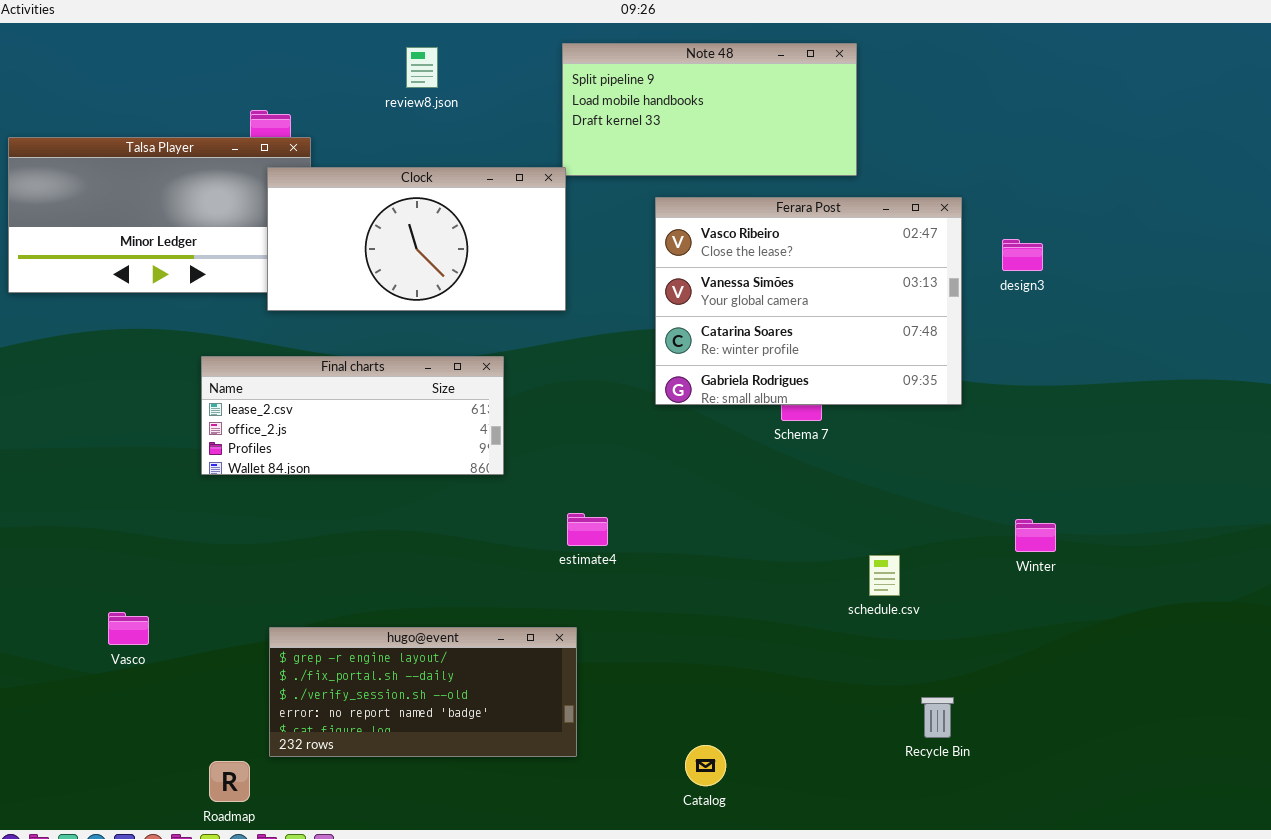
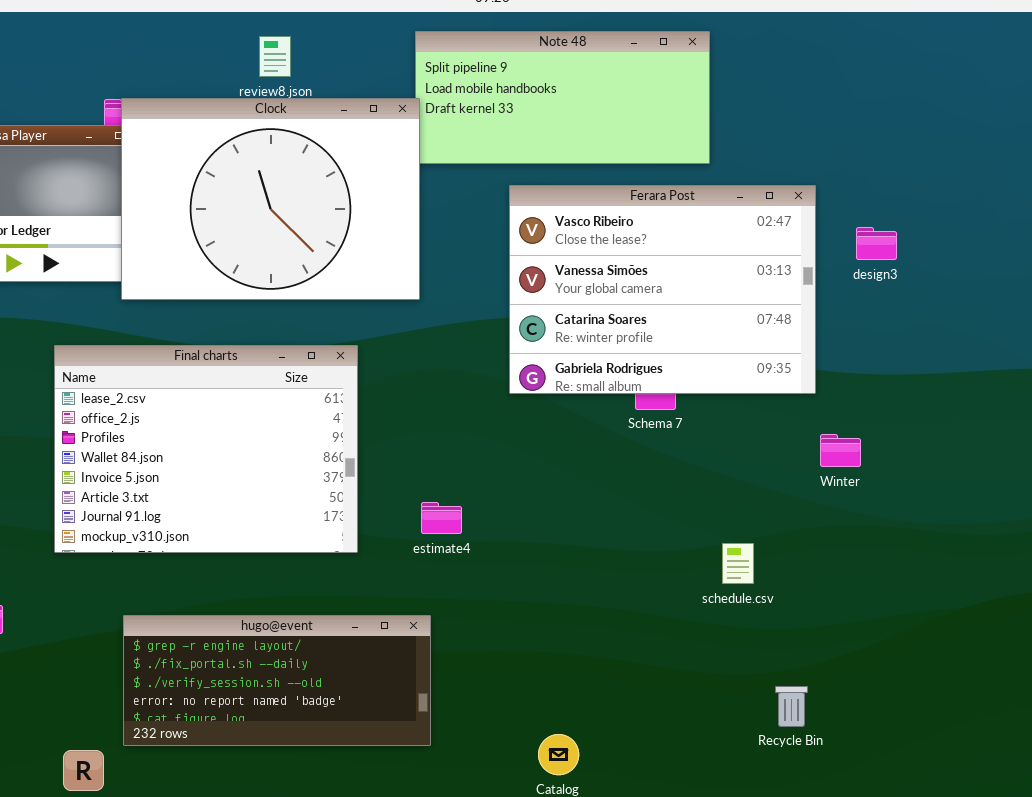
Clock: [267,167,566,311] -> [121,98,420,300], resized
Final charts: [201,356,504,475] -> [54,345,358,553], resized
Winter: [1015,519,1056,552] -> [820,434,861,467], moved

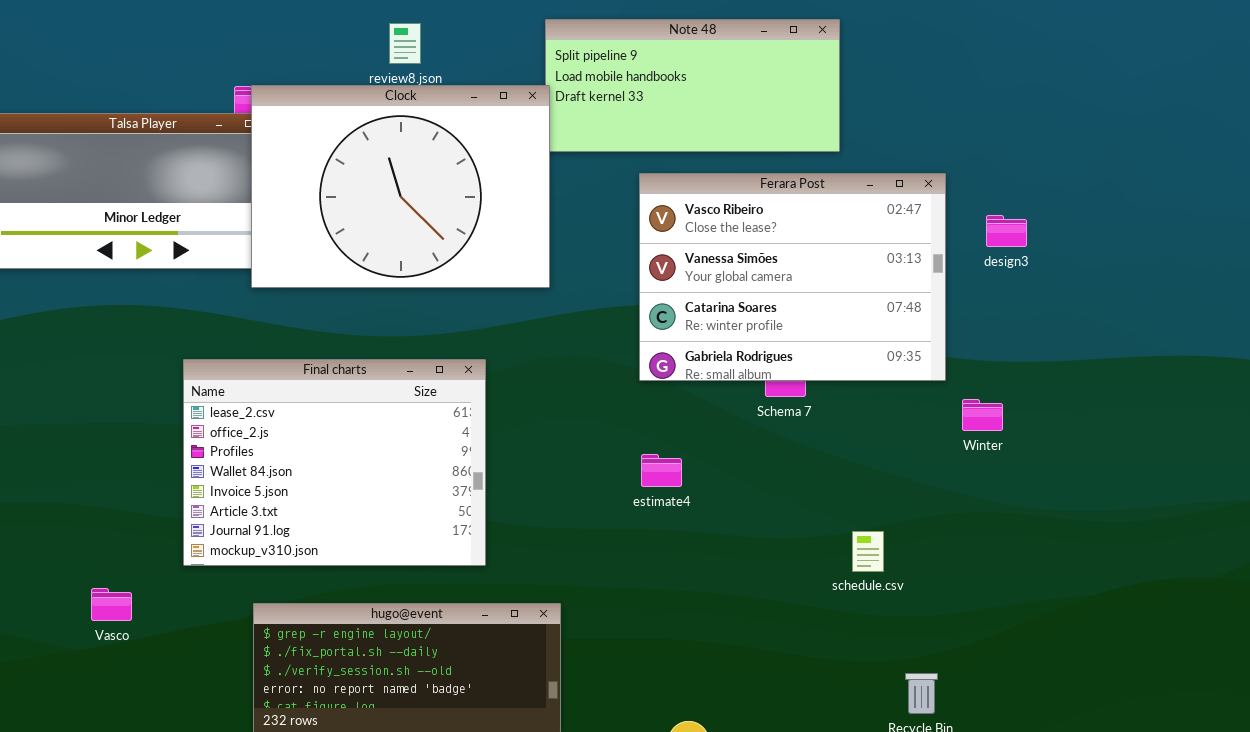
Final charts: [54,345,358,553] -> [183,359,486,566], moved
Winter: [820,434,861,467] -> [962,399,1003,431], moved
estimate4: [421,502,462,534] -> [641,454,682,487], moved

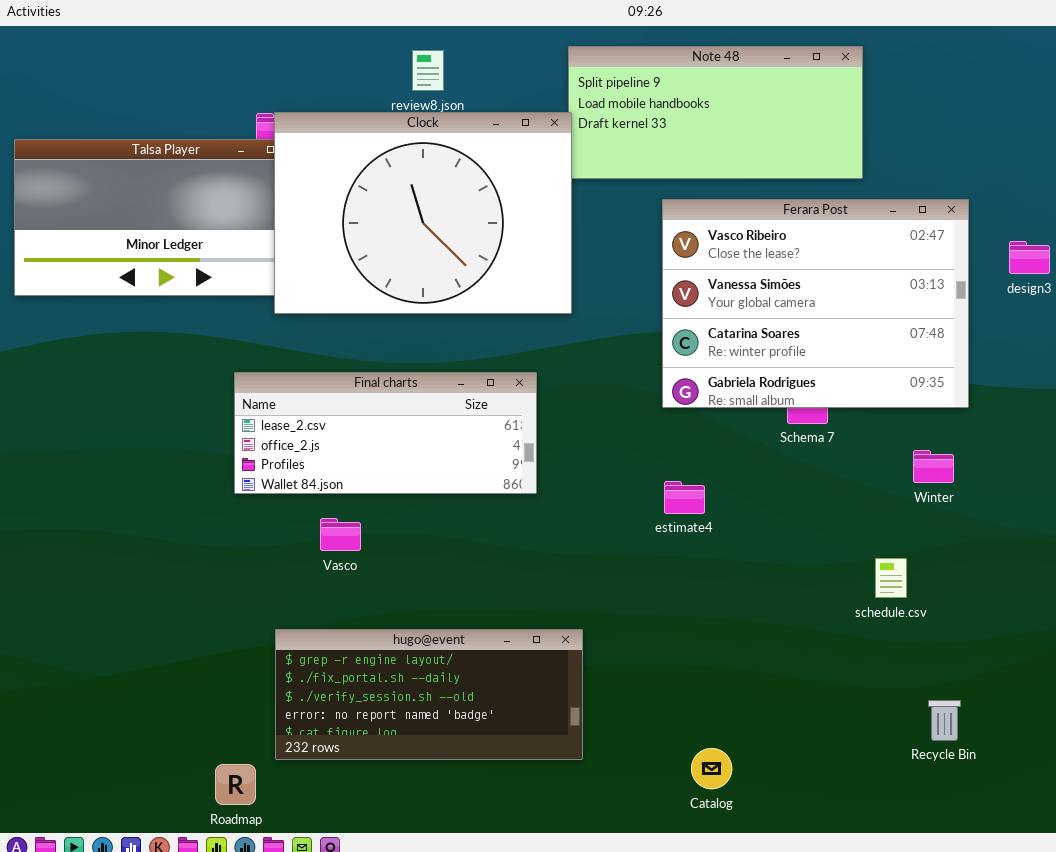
Final charts: [183,359,486,566] -> [234,372,537,494], moved, resized
Winter: [962,399,1003,431] -> [913,450,954,483], moved
Vasco: [91,588,132,621] -> [320,518,361,551], moved

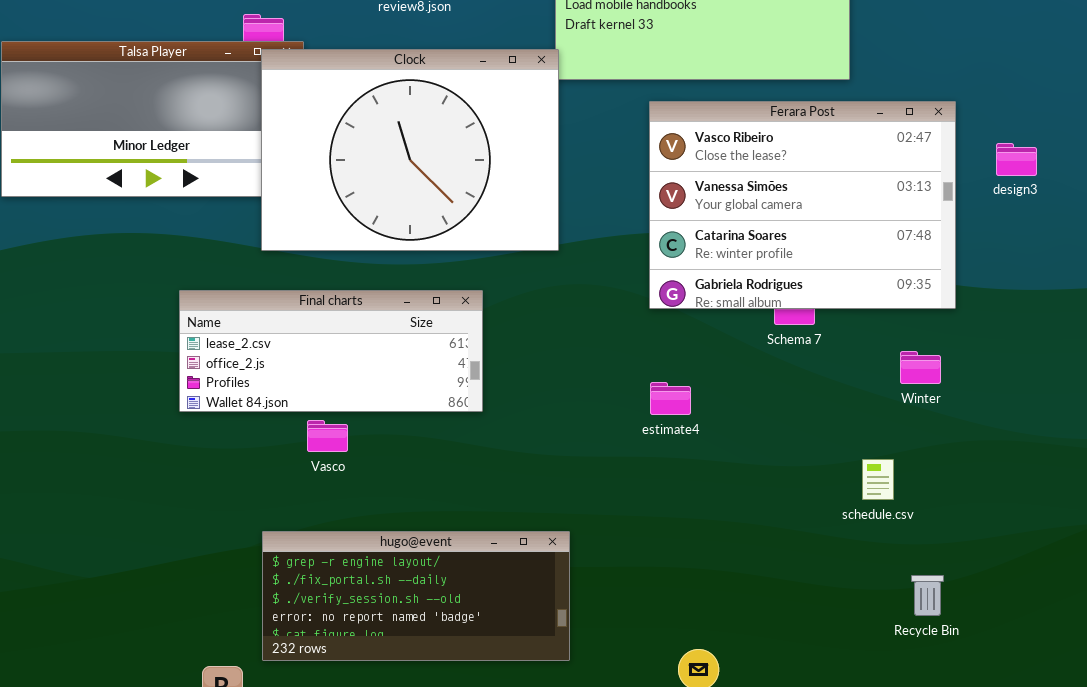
Clock: [274,112,572,314] -> [261,49,559,251], moved
Final charts: [234,372,537,494] -> [179,290,483,412], moved
Recycle Bin: [928,700,961,741] -> [911,575,944,616], moved

